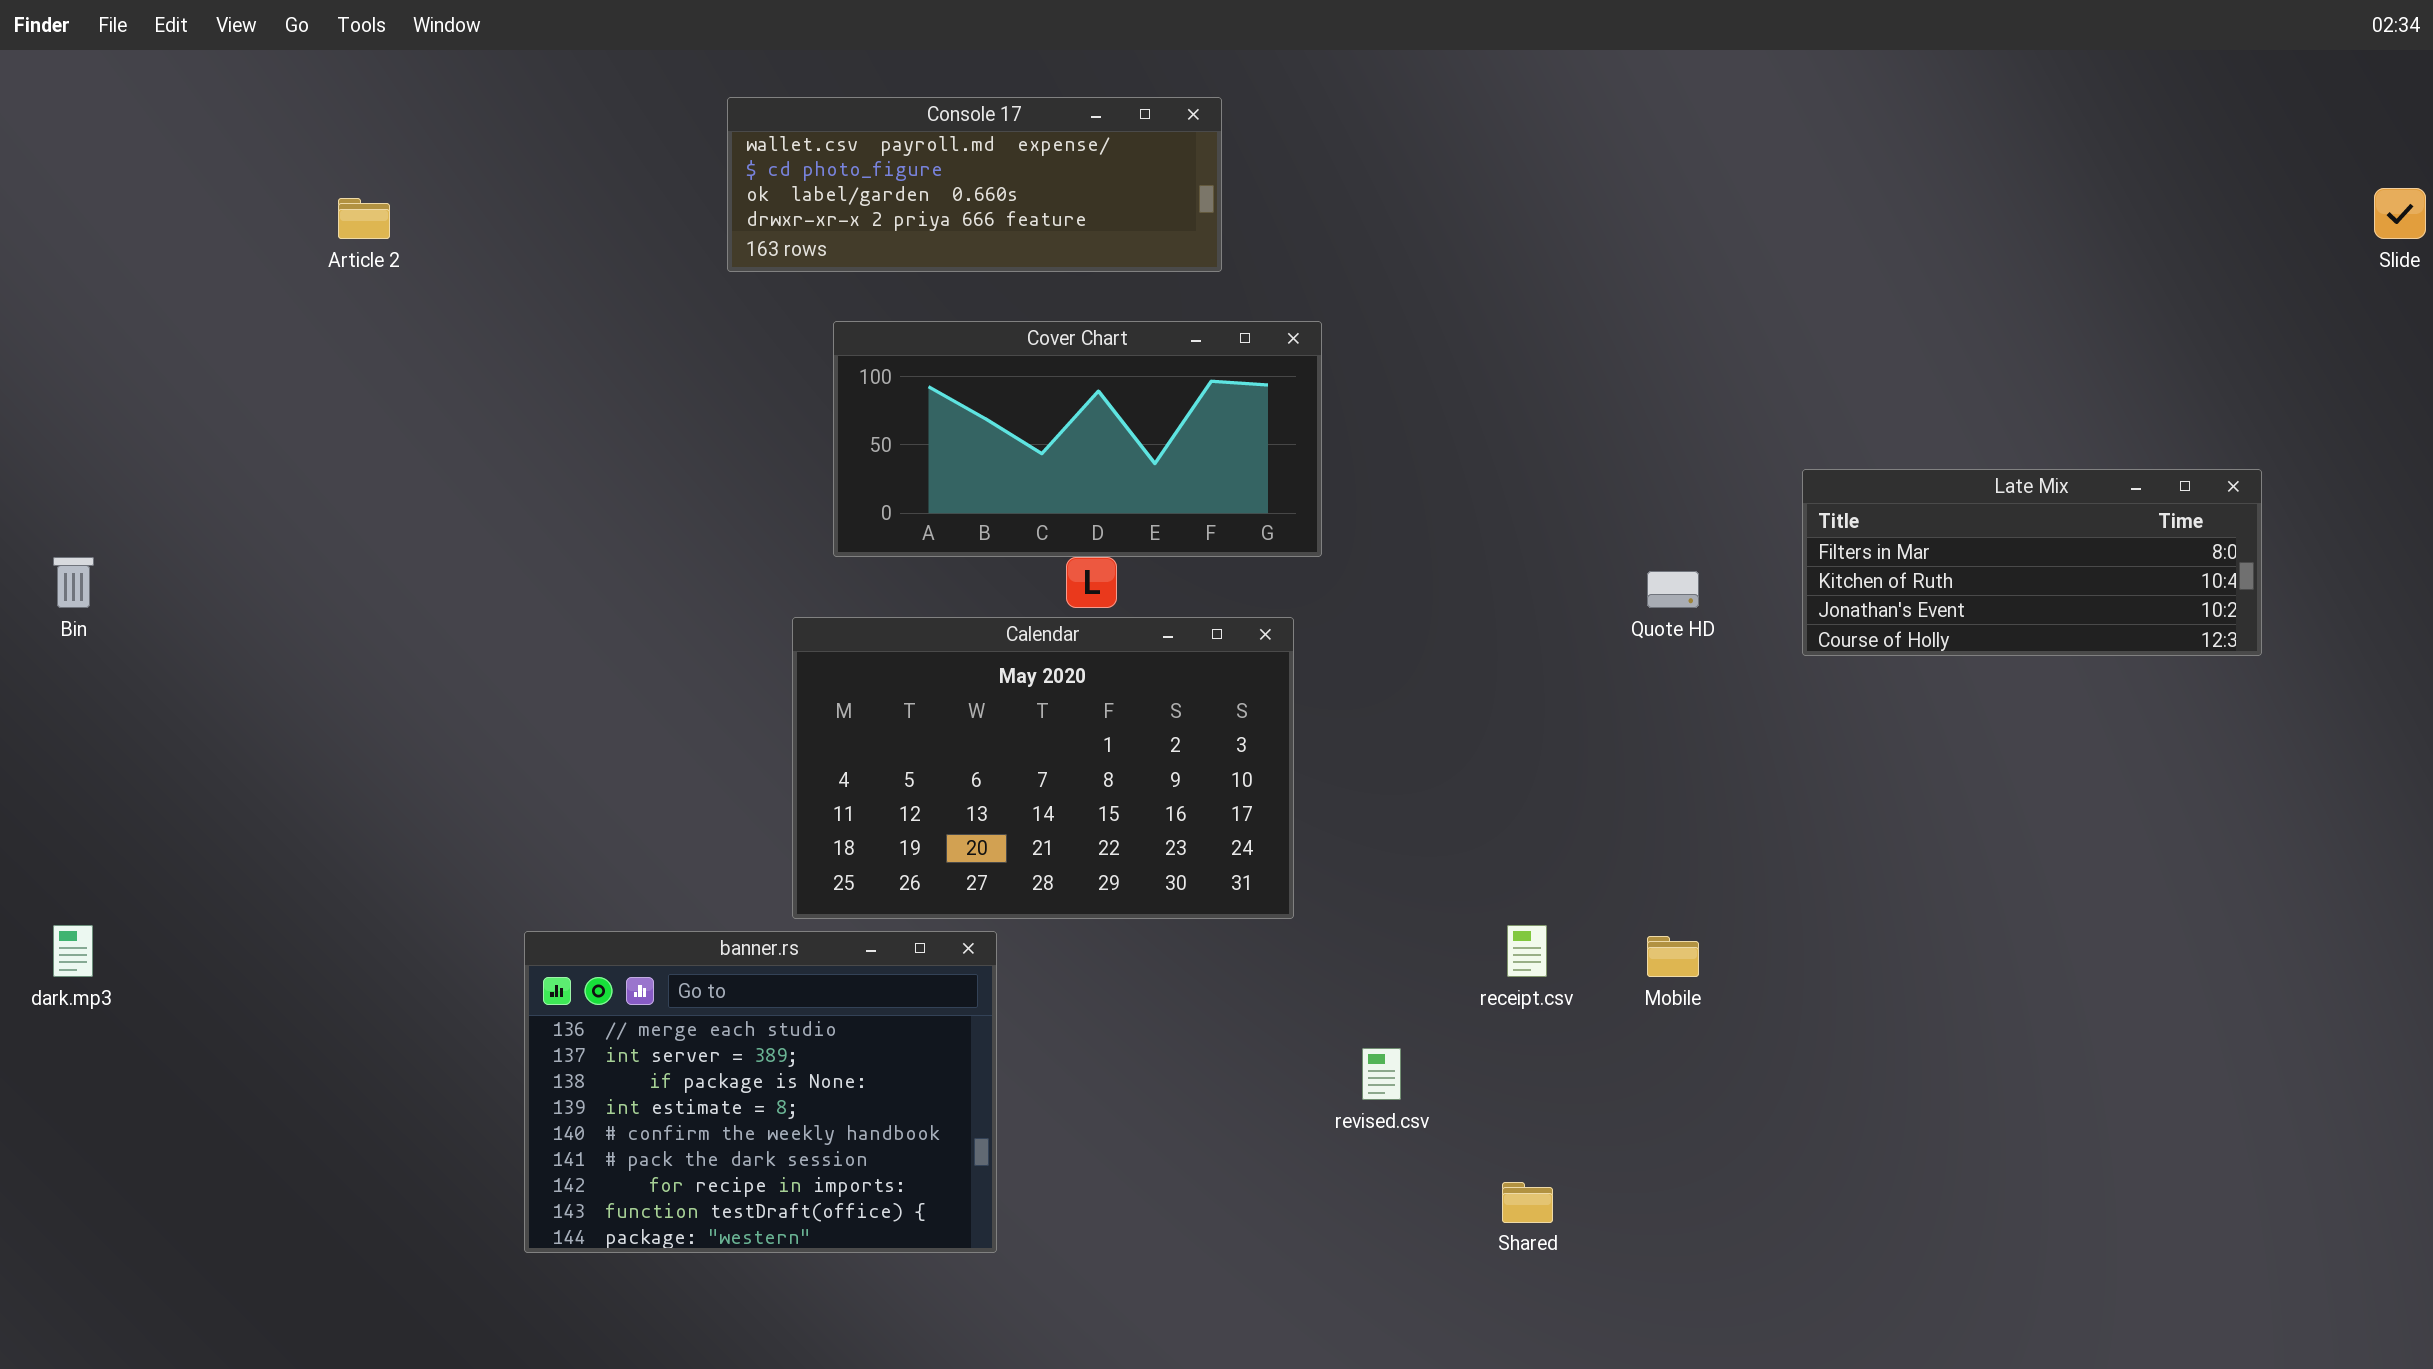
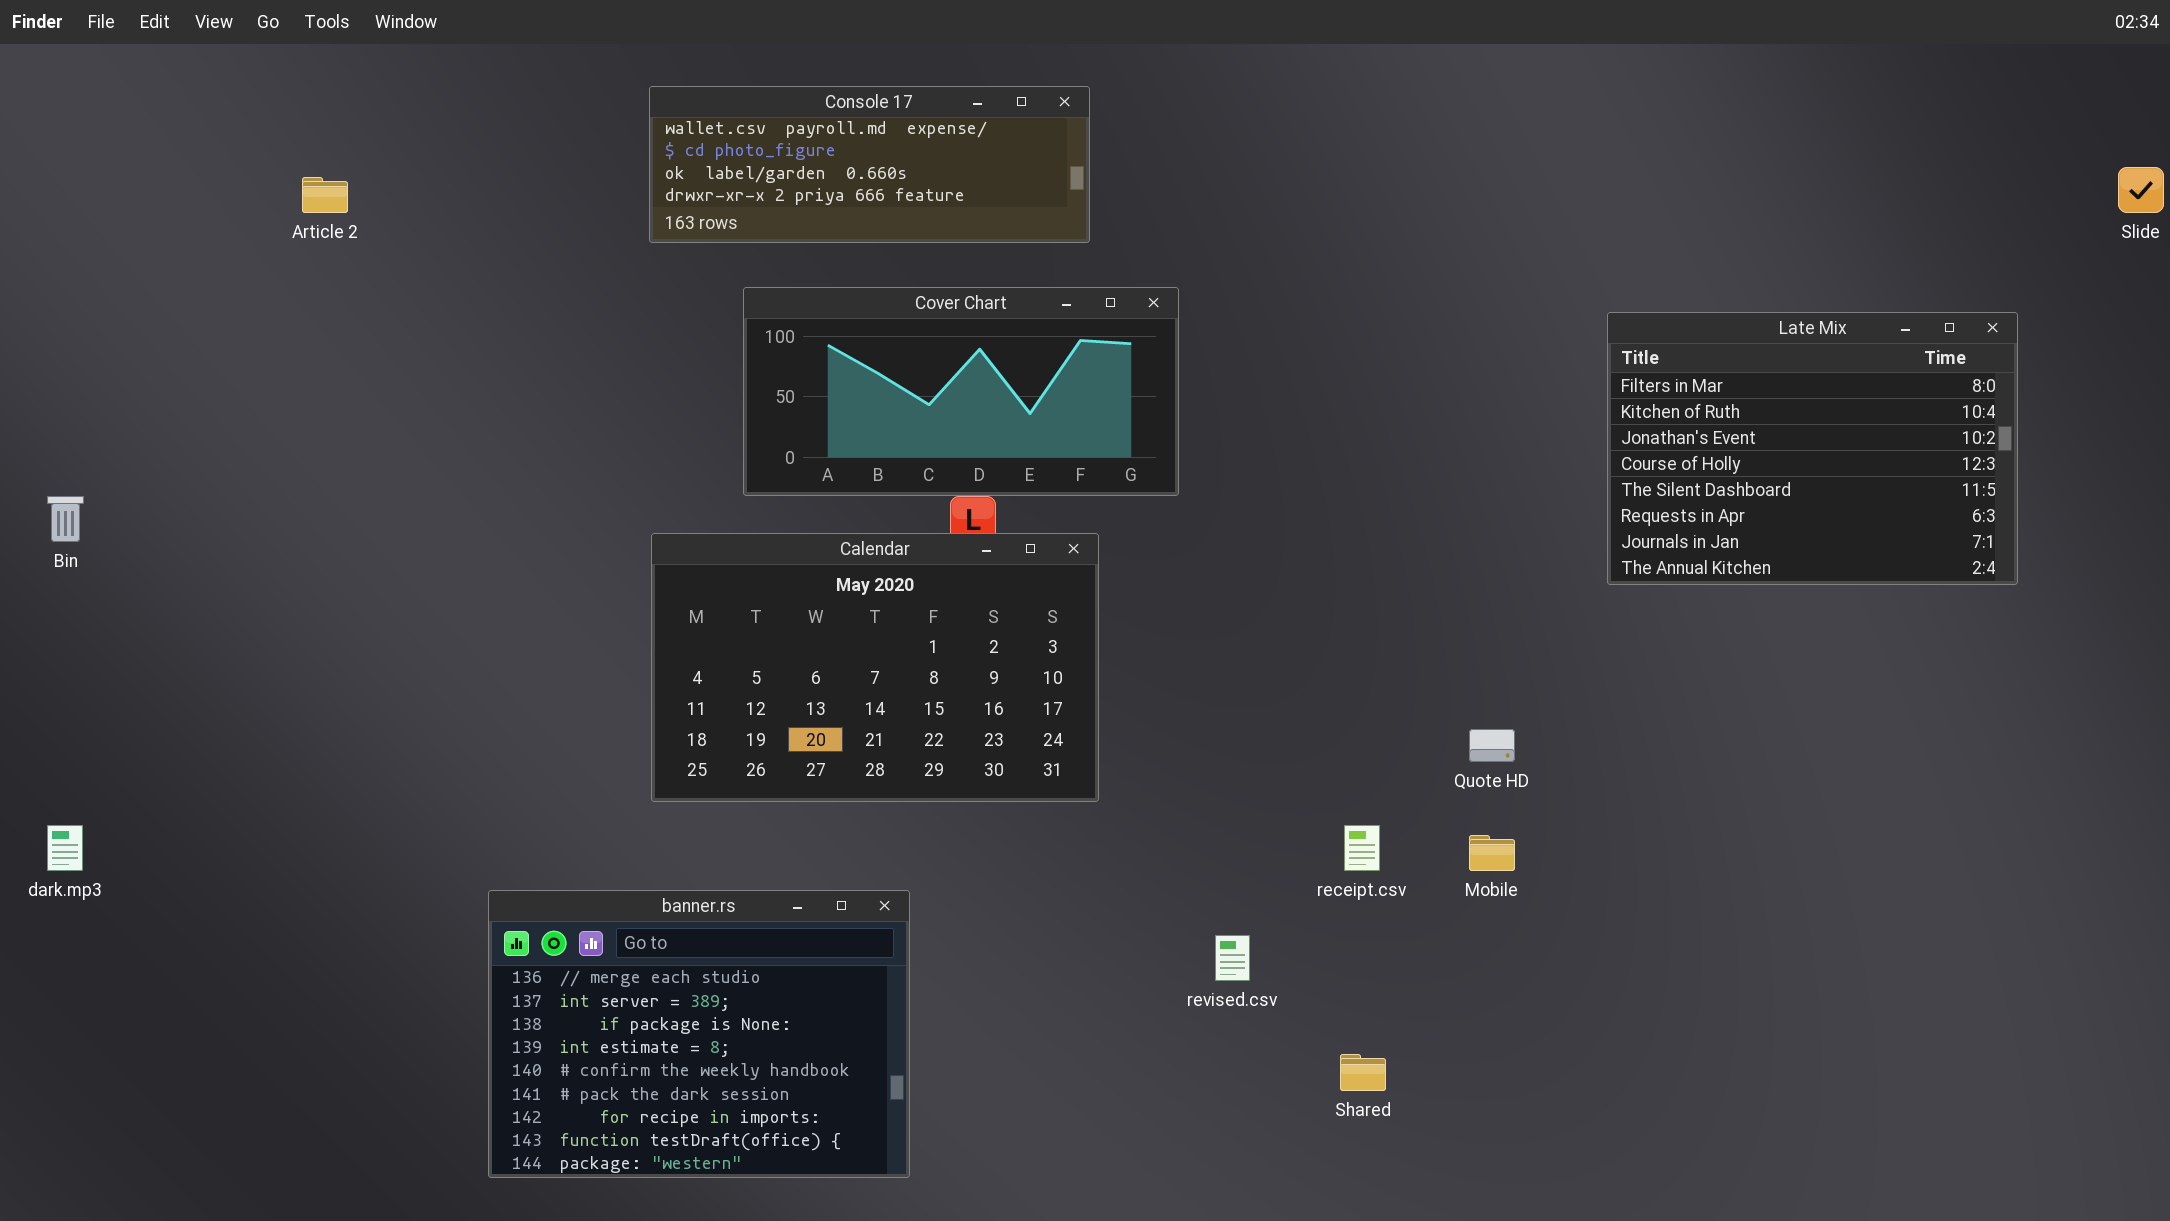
Late Mix: [1802,469,2262,656] -> [1607,312,2018,585], resized
Quote HD: [1647,571,1699,608] -> [1469,729,1515,762], moved
Calendar: [792,617,1294,919] -> [651,533,1099,802], moved
banner.rs: [524,931,997,1253] -> [488,890,910,1178], moved

